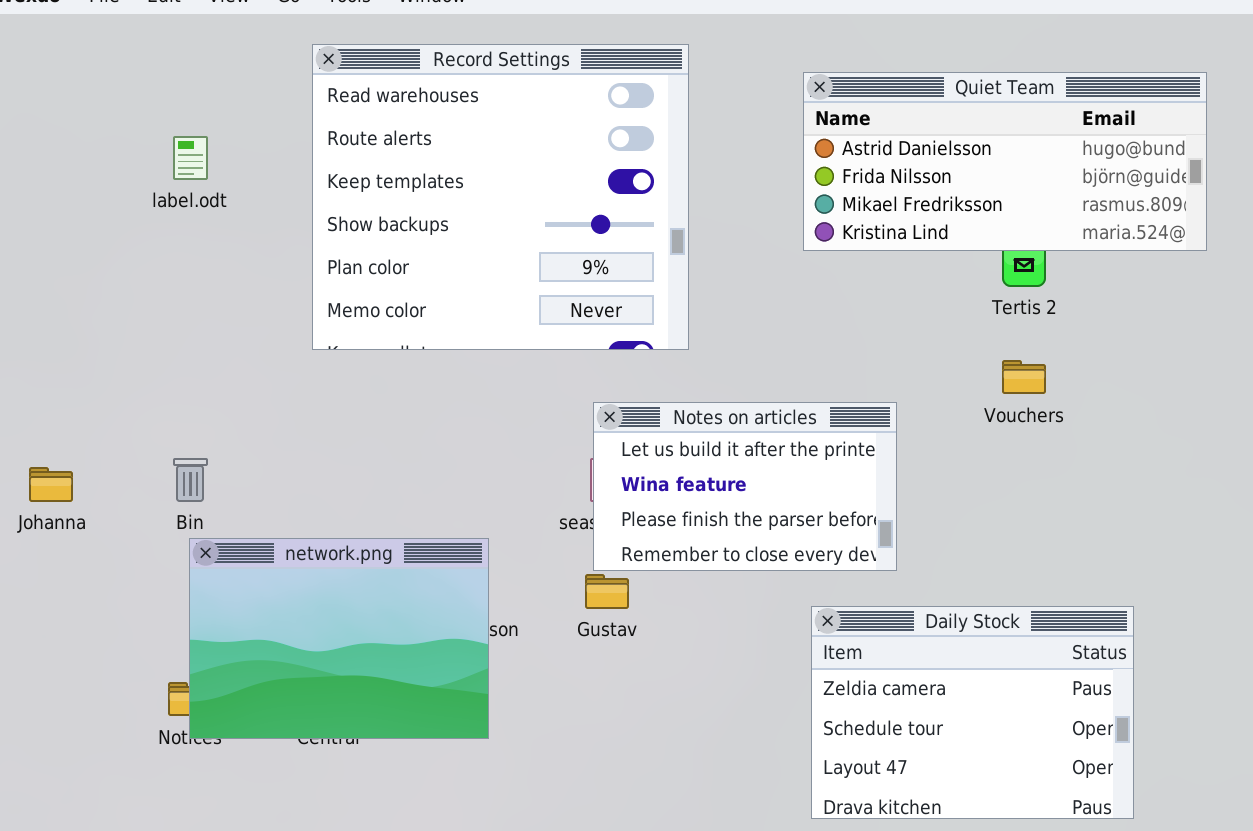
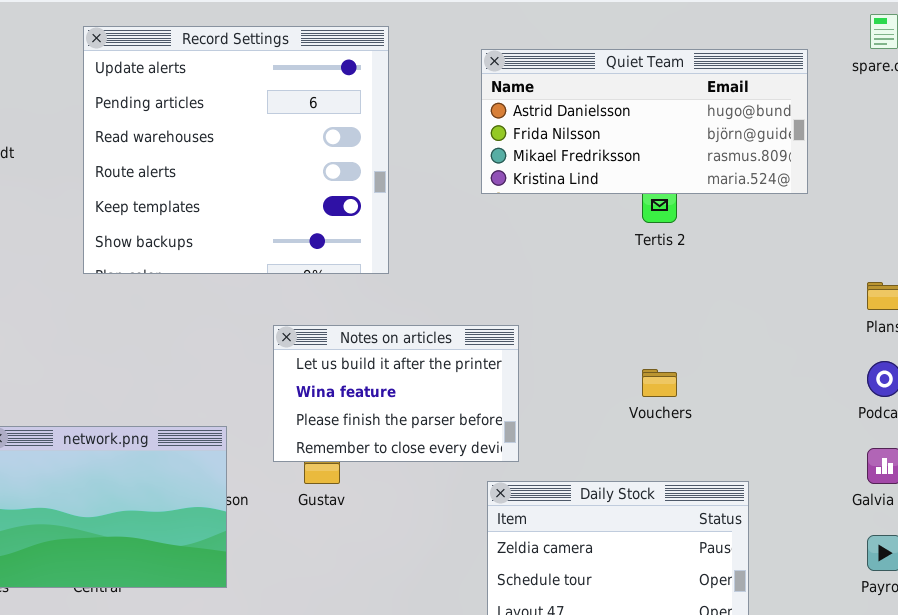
Record Settings: [312,44,689,350] -> [83,26,389,274], scrolled up 2 rows
Vouchers: [1002,360,1046,394] -> [642,369,677,397], moved
Notes on articles: [593,402,897,571] -> [273,325,519,462], moved

